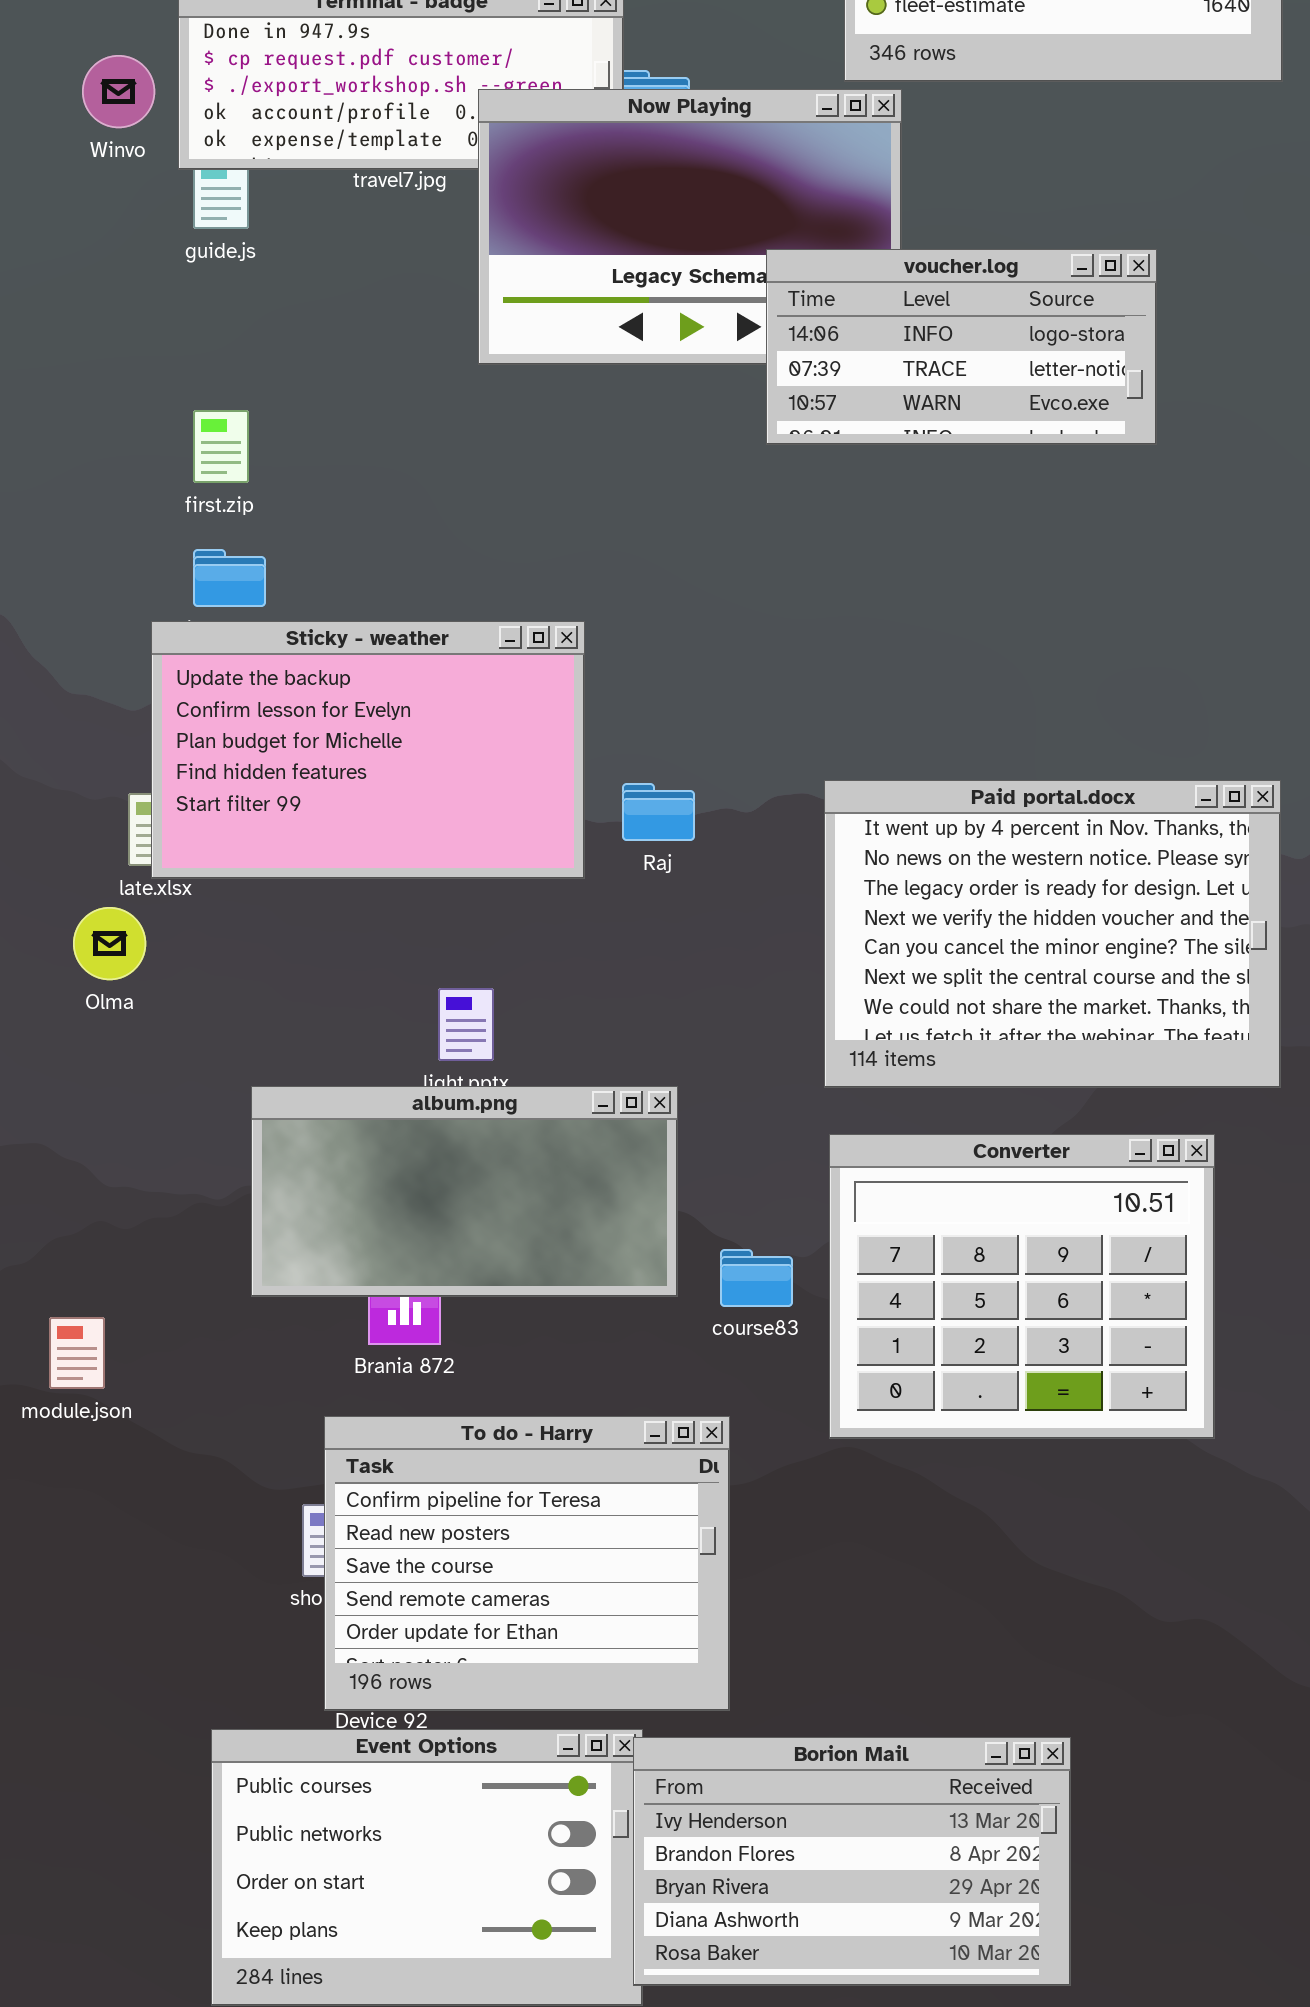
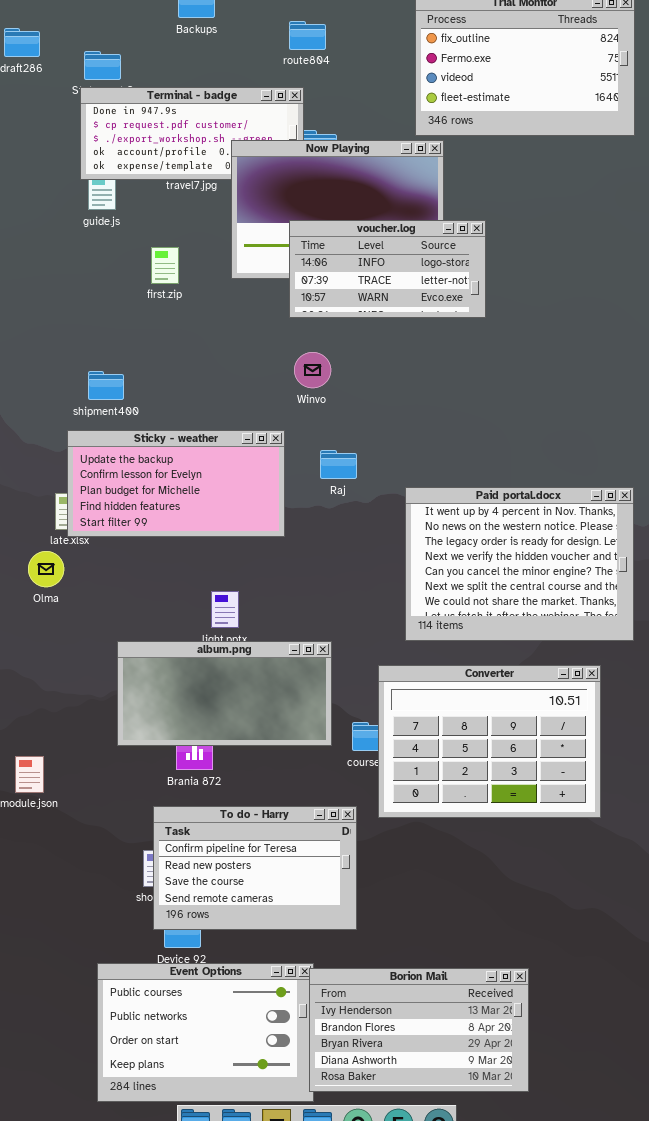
Winvo: [82,55,155,128] -> [294,352,331,388], moved
voucher.log: [766,249,1157,445] -> [289,220,486,318], moved
first.zip: [193,410,249,483] -> [151,247,179,284], moved
Sticky - weather: [151,621,585,879] -> [67,430,285,537], resized
Raj: [622,783,695,841] -> [320,450,357,479], moved
Converter: [829,1134,1215,1439] -> [378,665,601,818], resized
To do - Harry: [324,1416,730,1711] -> [153,806,357,930], resized

